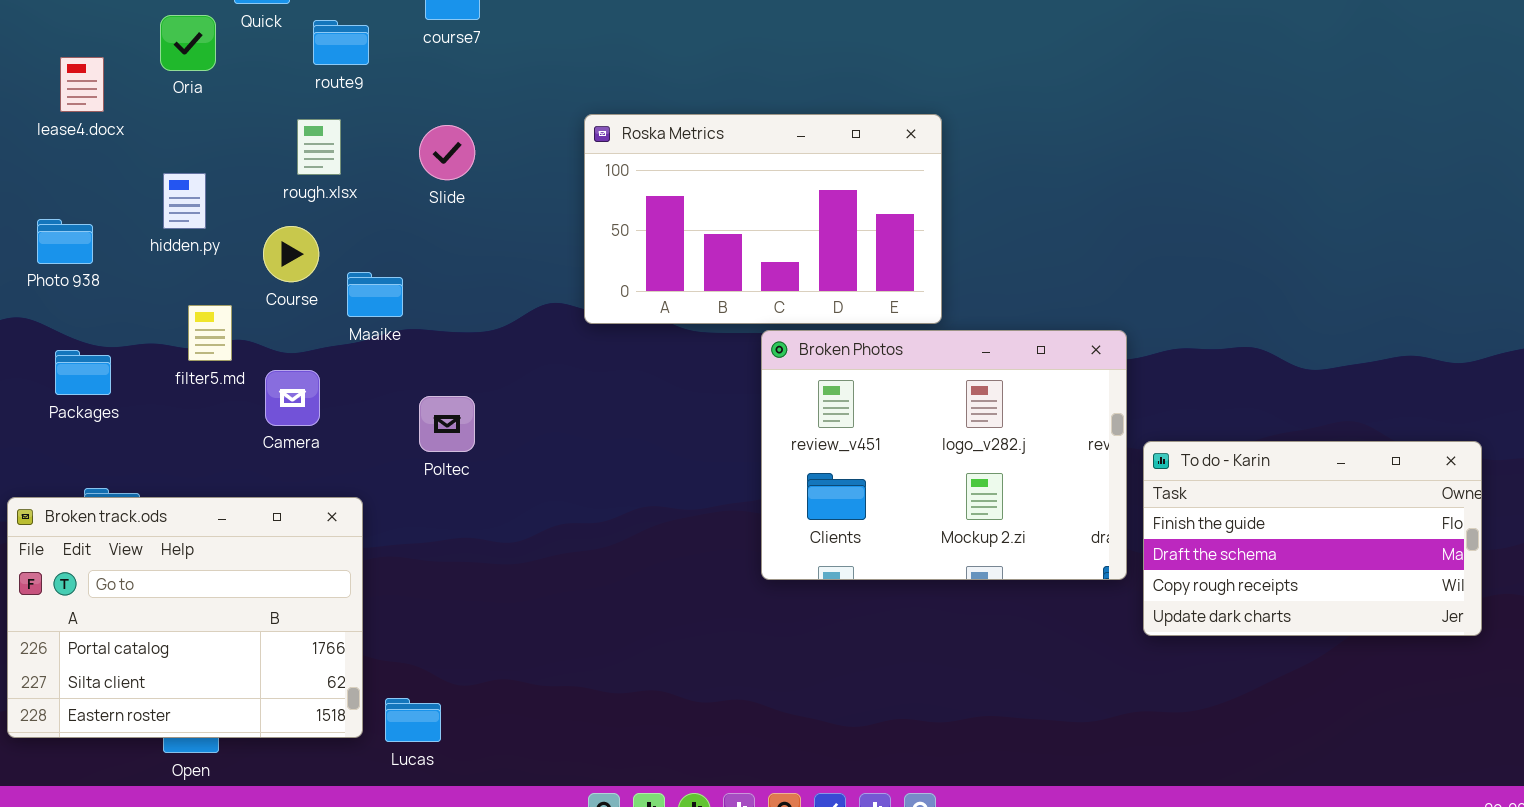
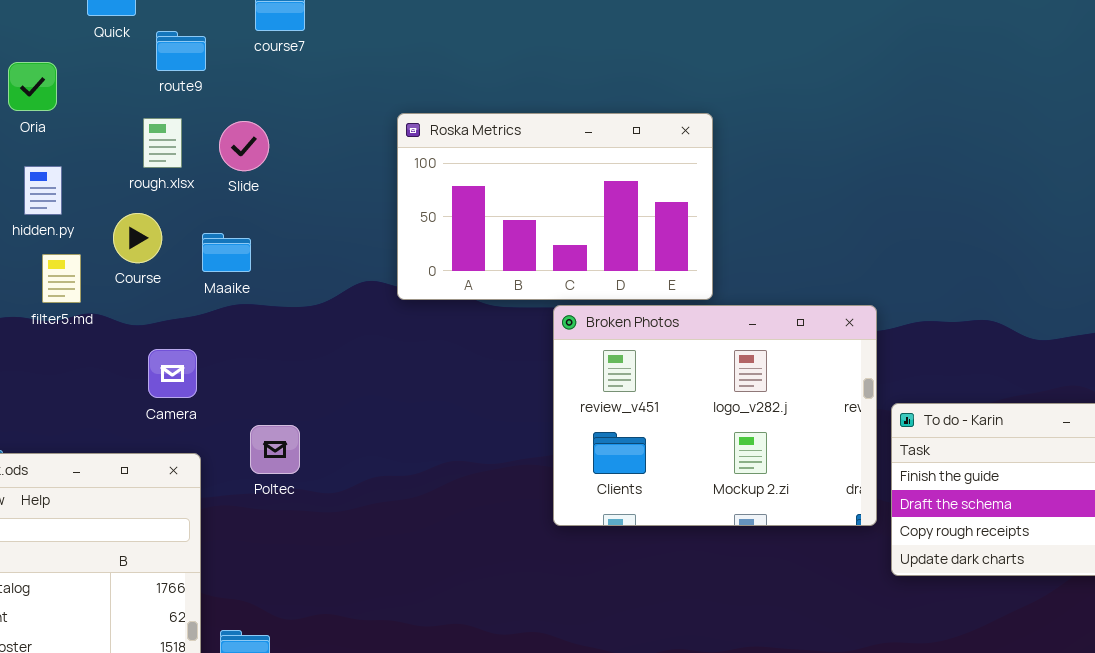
Oria: [160,15,216,71] -> [8,62,57,111], moved
Slide: [419,125,475,180] -> [219,121,269,171], moved
Maaike: [347,272,403,317] -> [202,233,251,272], moved
filter5.md: [188,305,232,361] -> [42,254,81,303], moved
Camera: [265,370,320,426] -> [148,349,197,398], moved
Poltec: [419,396,475,452] -> [250,425,300,474], moved

